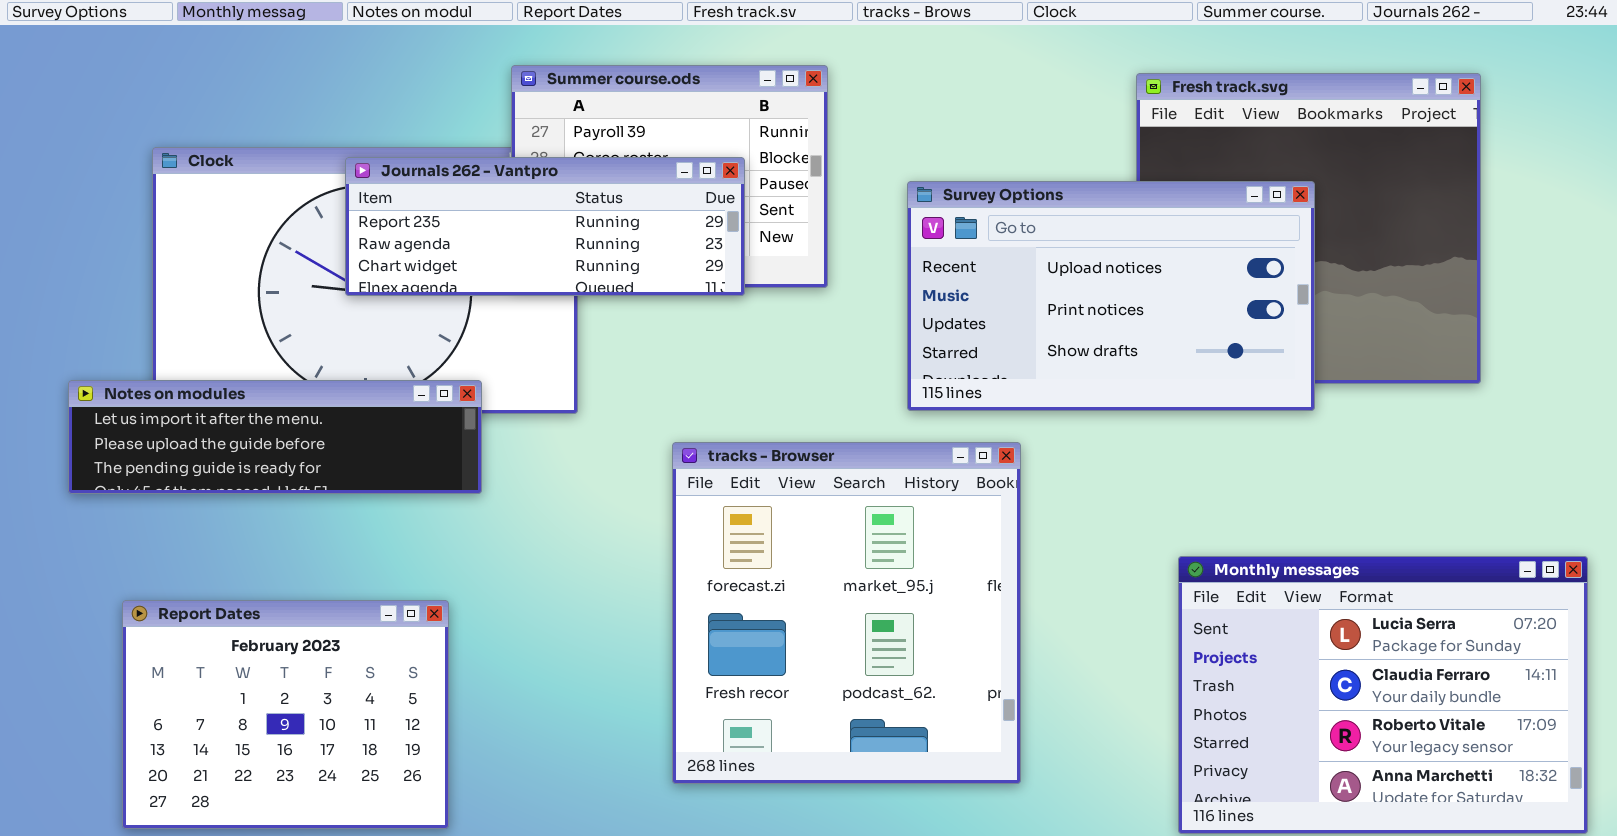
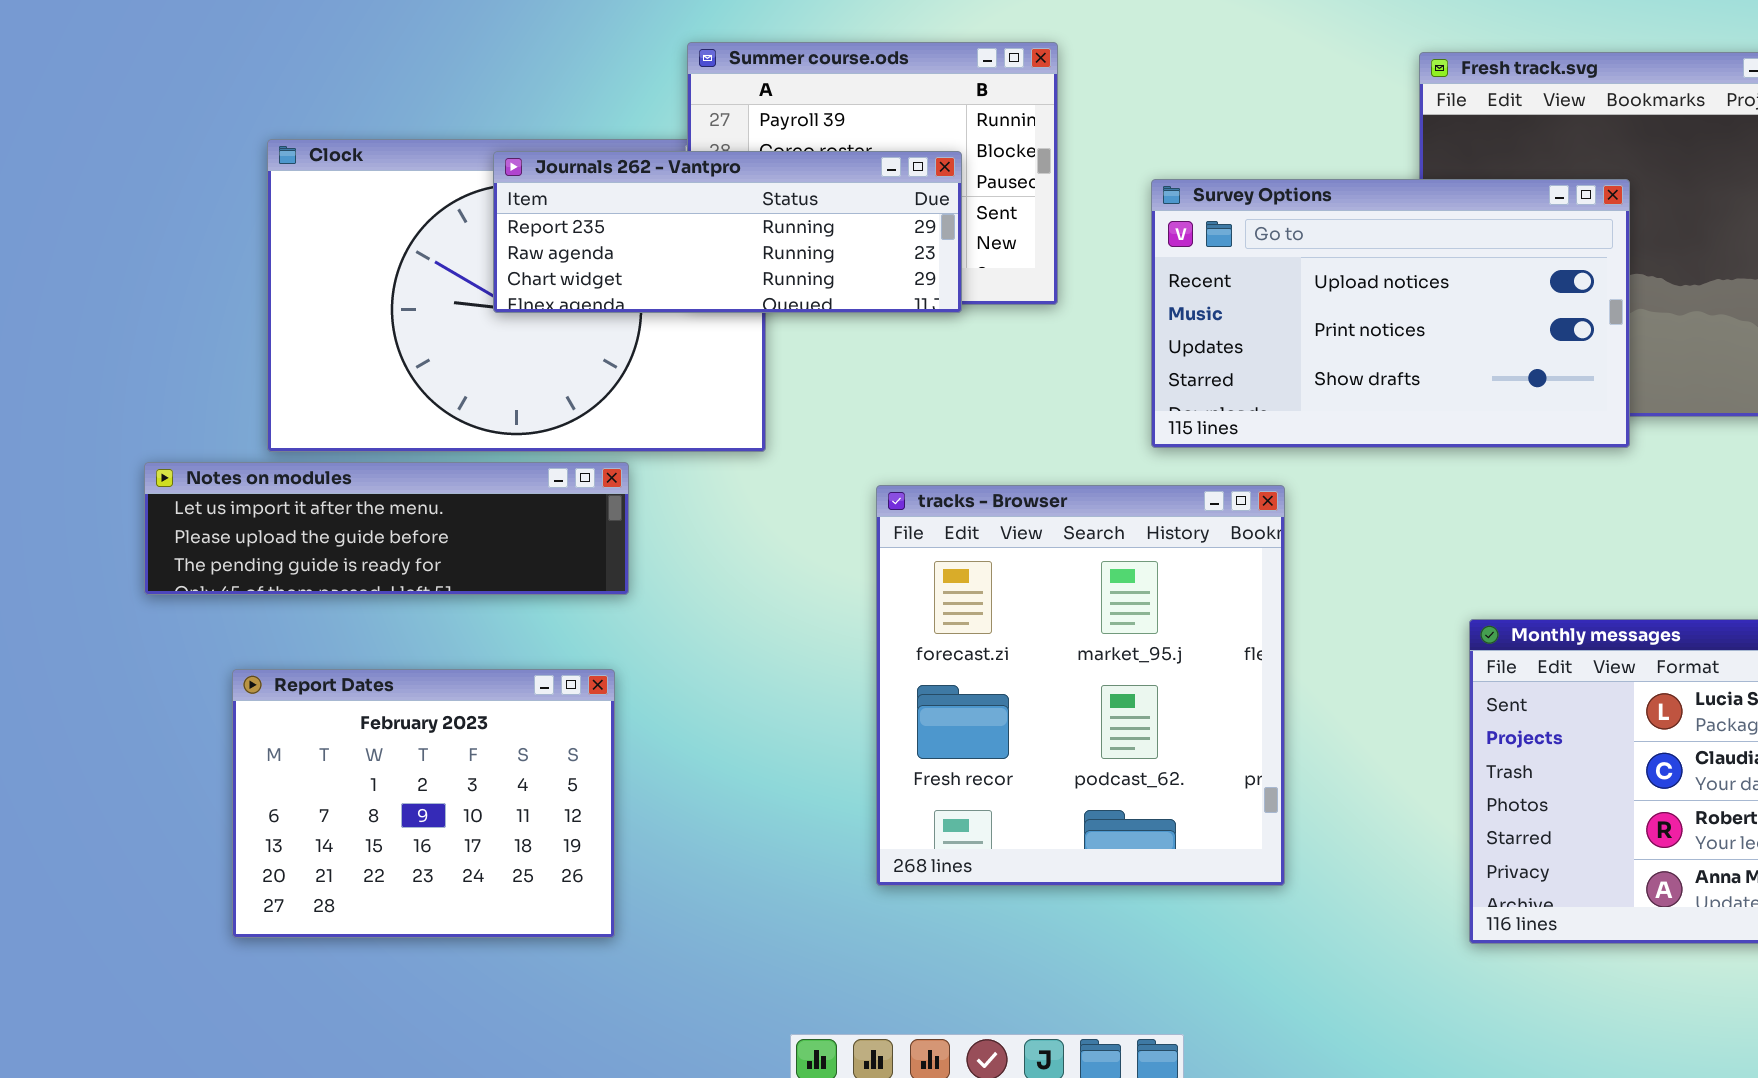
Notes on modules: [68,380,482,494] -> [144,462,629,595], moved

